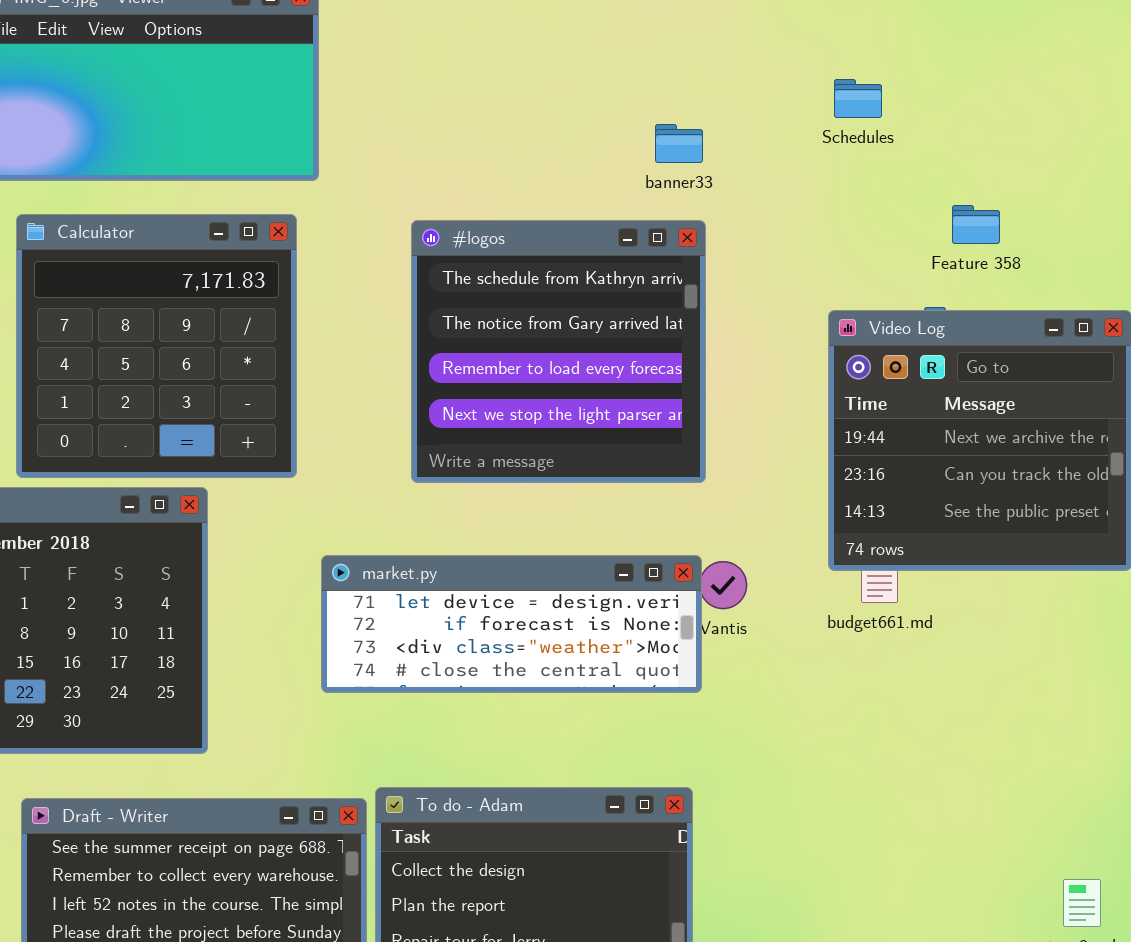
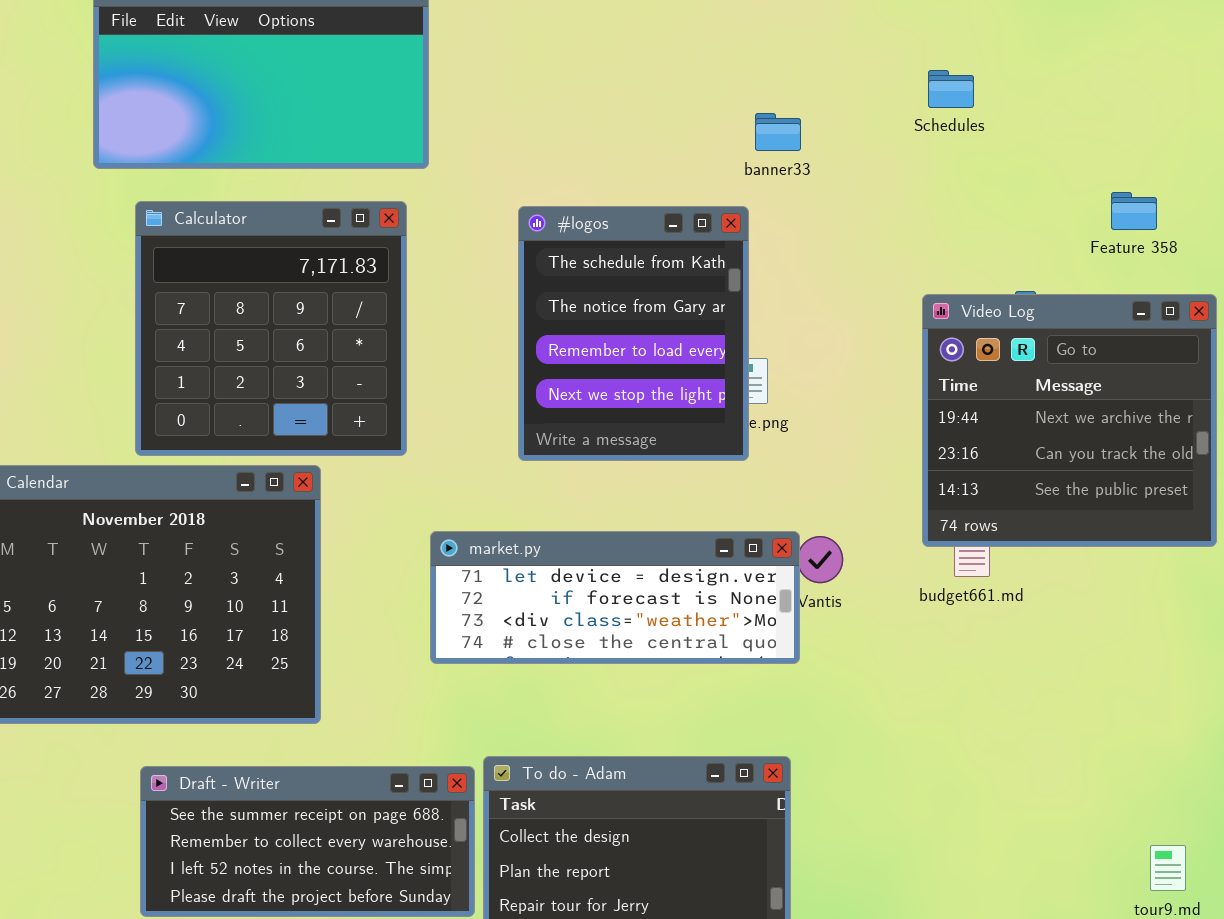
Feature 358: [952,205,1000,244] -> [1111,192,1157,230], moved
#logos: [411,220,706,483] -> [518,206,749,461], resized

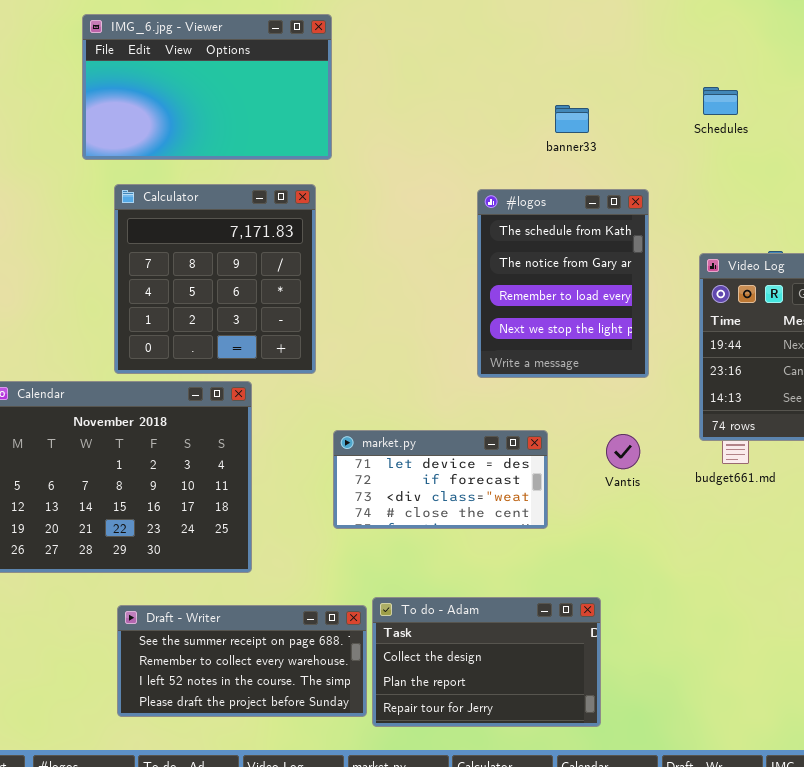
banner33: [755,113,801,151] -> [555,105,589,133], moved
#logos: [518,206,749,461] -> [477,189,649,378], moved
market.py: [430,531,800,664] -> [333,430,548,529], resized

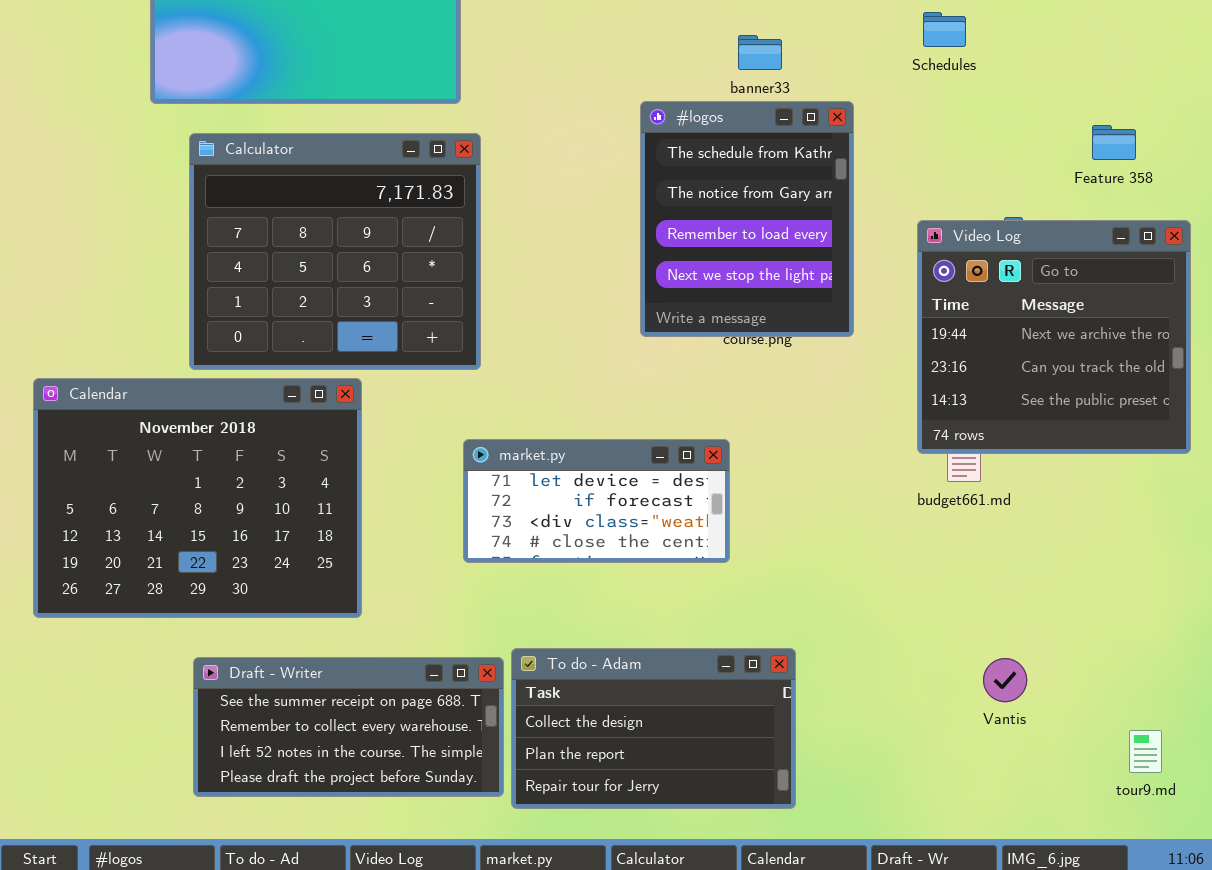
Calculator: [114,184,316,374] -> [189,133,481,370], resized
#logos: [477,189,649,378] -> [640,101,854,337], moved
Vantis: [606,434,640,469] -> [983,658,1027,702], moved

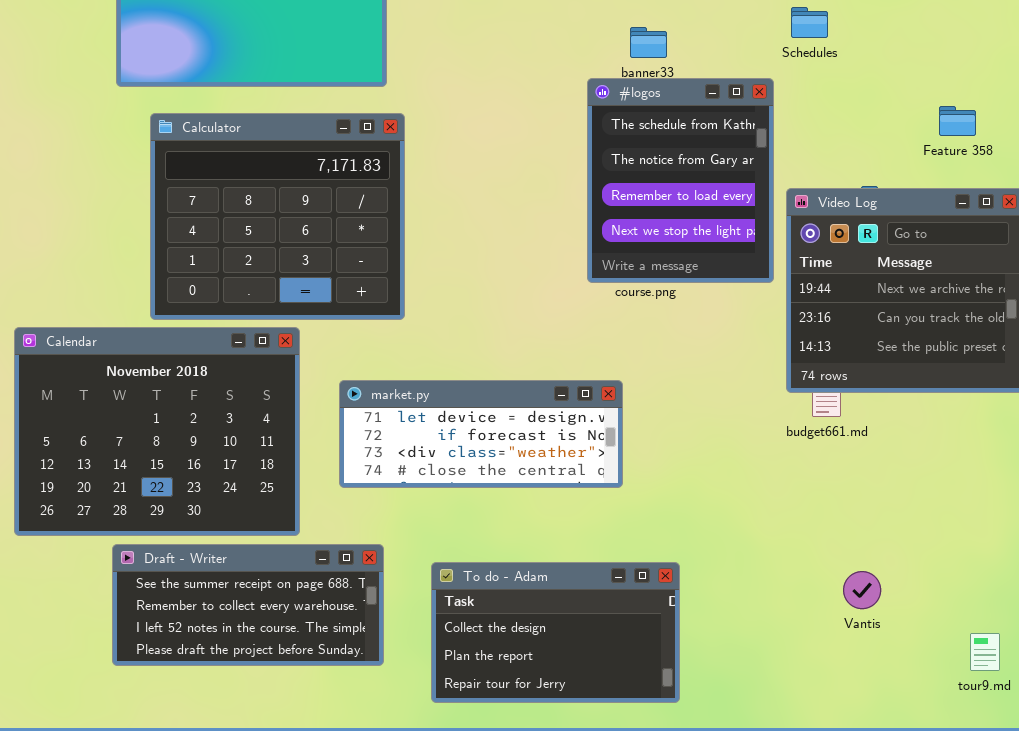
#logos: [640,101,854,337] -> [587,78,774,283], moved
market.py: [463,439,730,563] -> [339,380,623,488], resized
Draft - Writer: [193,657,504,797] -> [112,544,384,666], moved

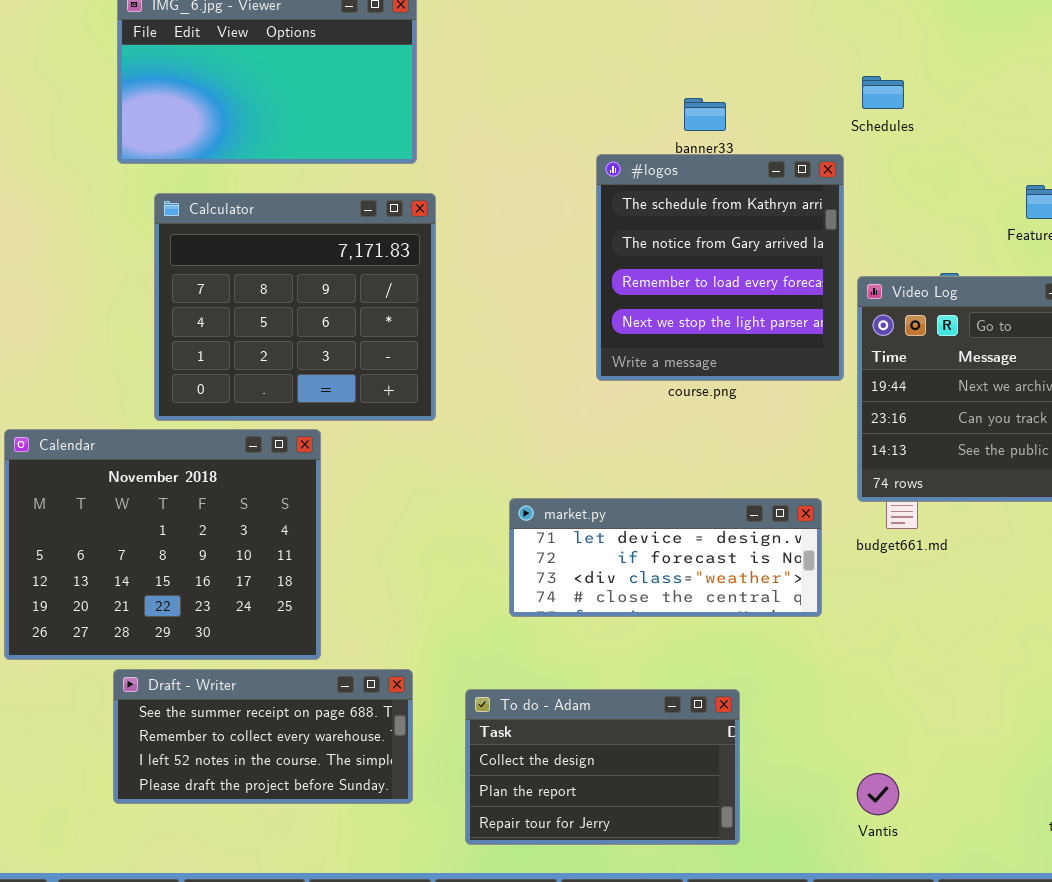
#logos: [587,78,774,283] -> [596,154,844,381], resized
market.py: [339,380,623,488] -> [509,498,822,617], moved
Vantis: [843,571,881,609] -> [857,773,899,815], moved

